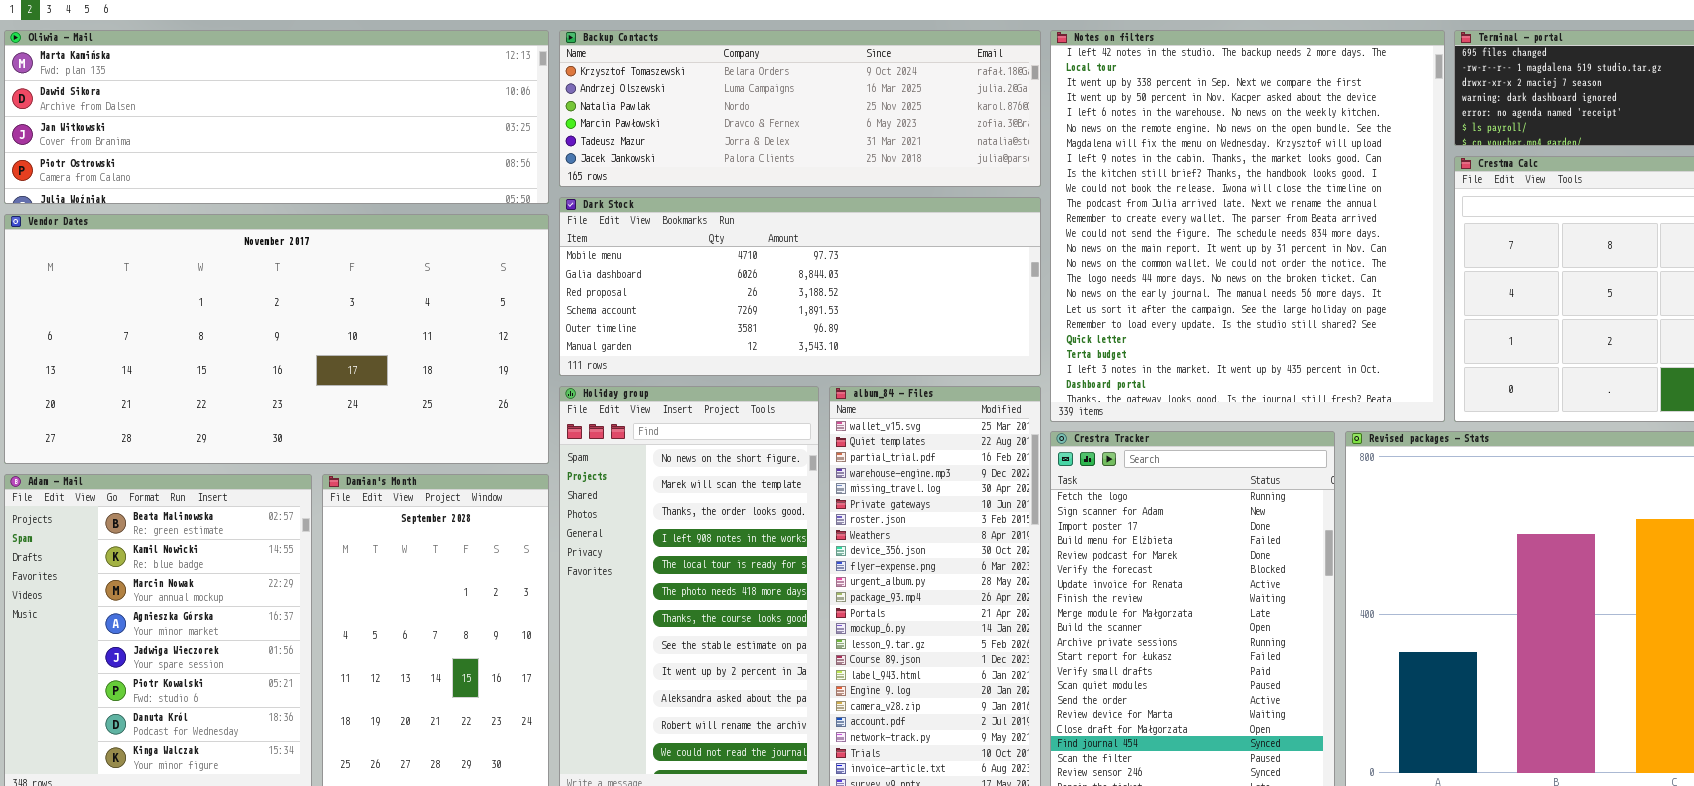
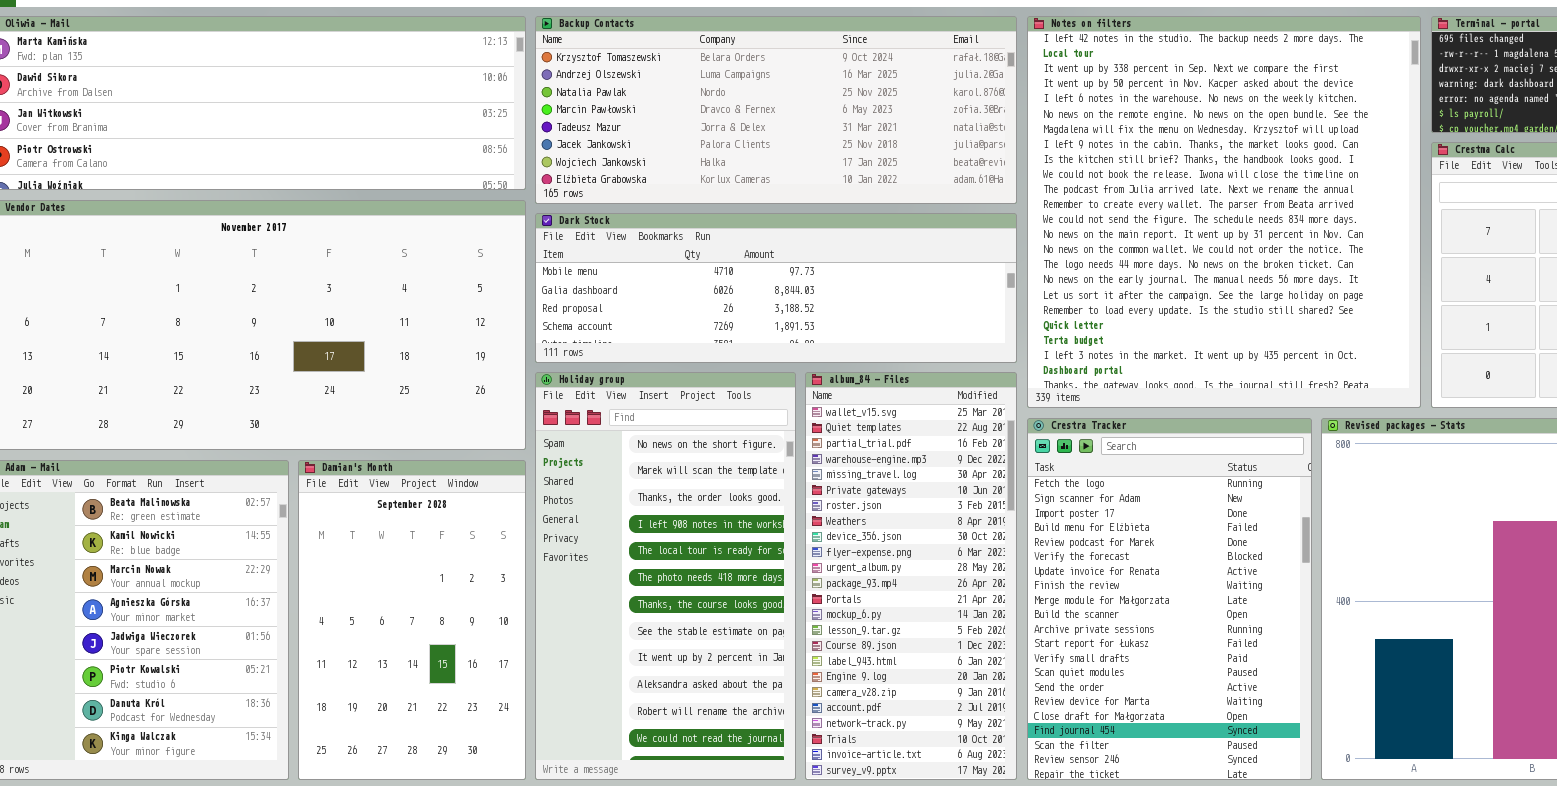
Backup Contacts: [559,30,1041,187] -> [535,16,1017,204], resized
Dark Stock: [559,197,1041,376] -> [535,213,1017,363], resized

